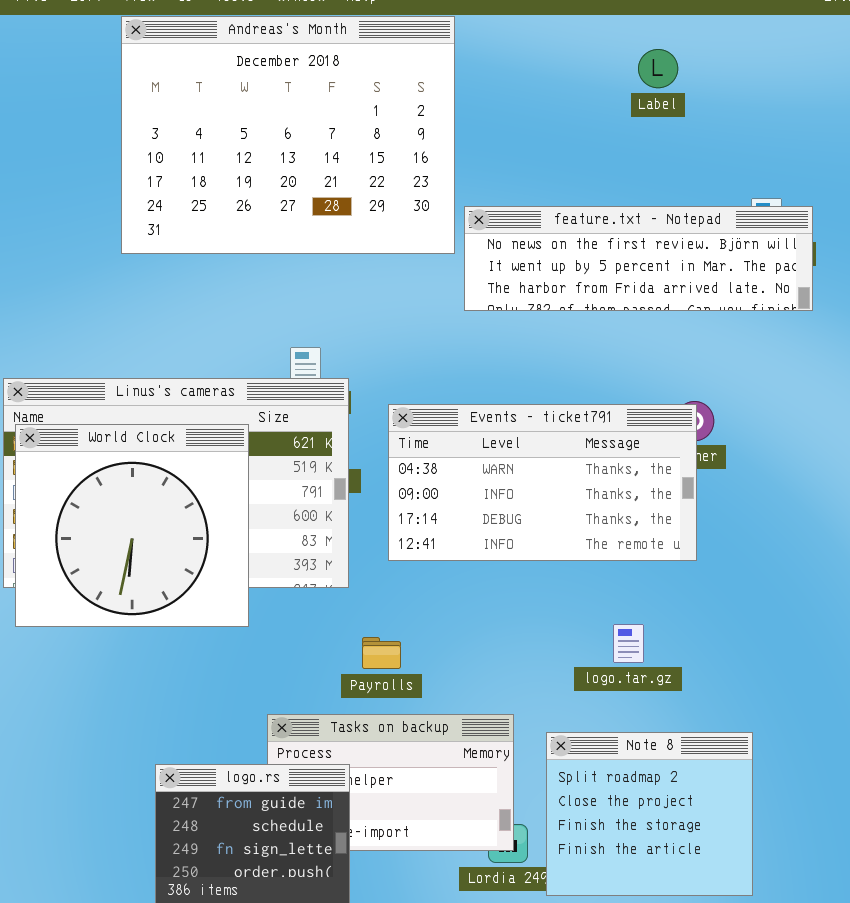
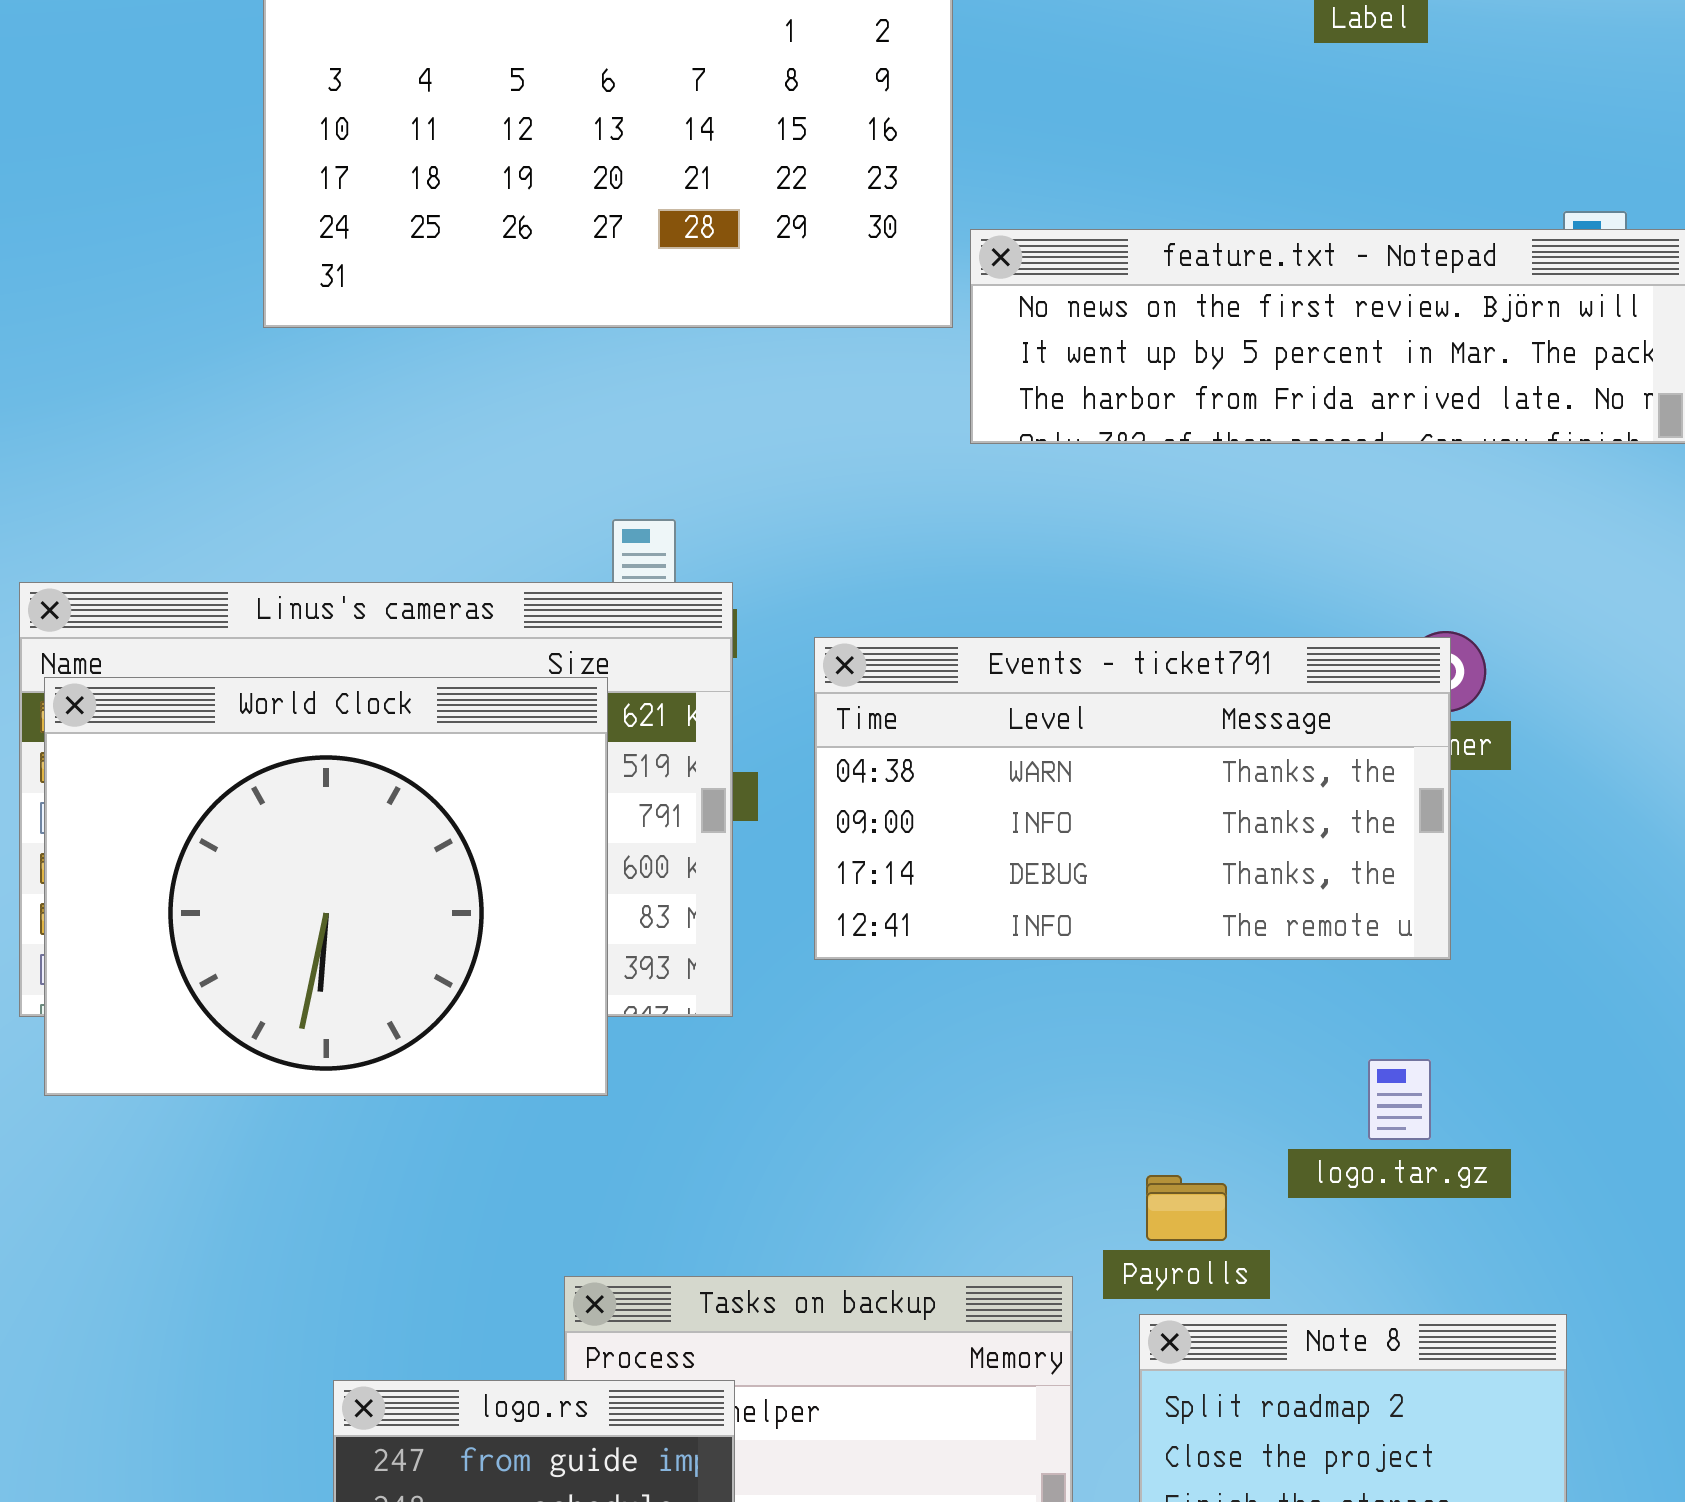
World Clock: [15,424,249,627] -> [44,677,608,1096], resized
logo.tar.gz: [613,624,644,663] -> [1368,1059,1431,1140], moved
Payrolls: [362,637,401,669] -> [1146,1175,1227,1241], moved

